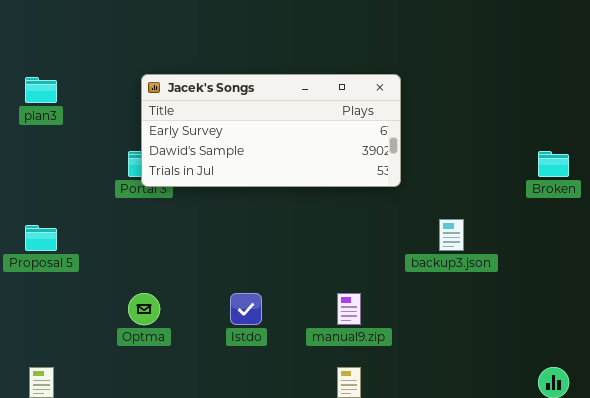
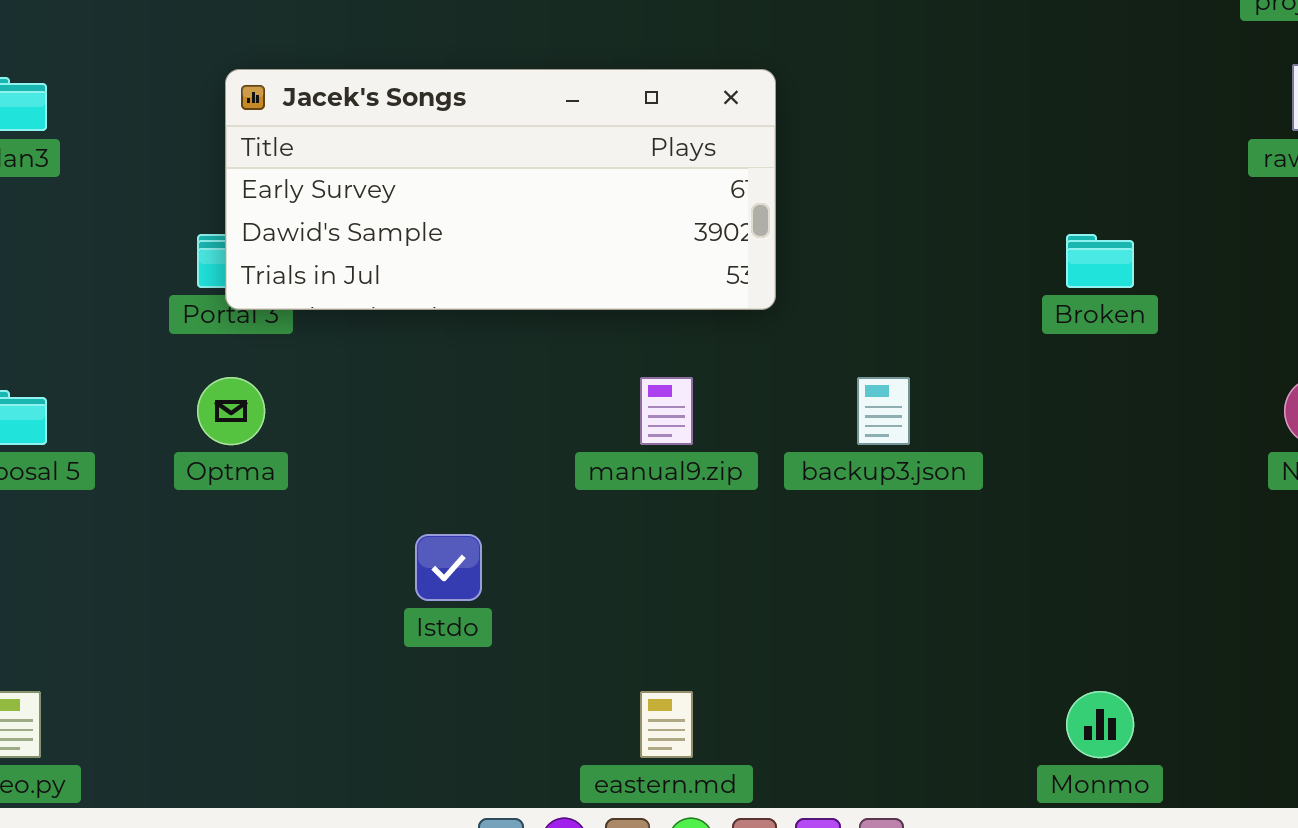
Optma: [128,293,160,325] -> [197,377,265,445], moved
manual9.zip: [337,293,361,325] -> [640,377,693,445], moved

